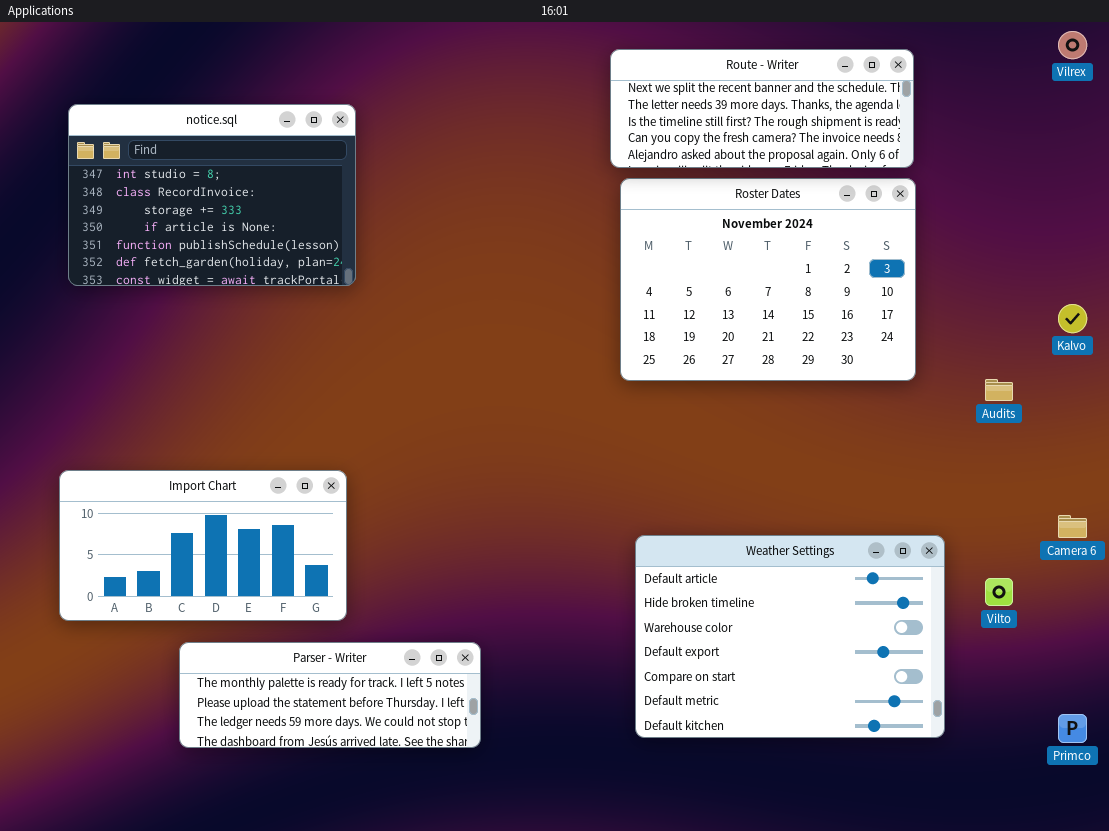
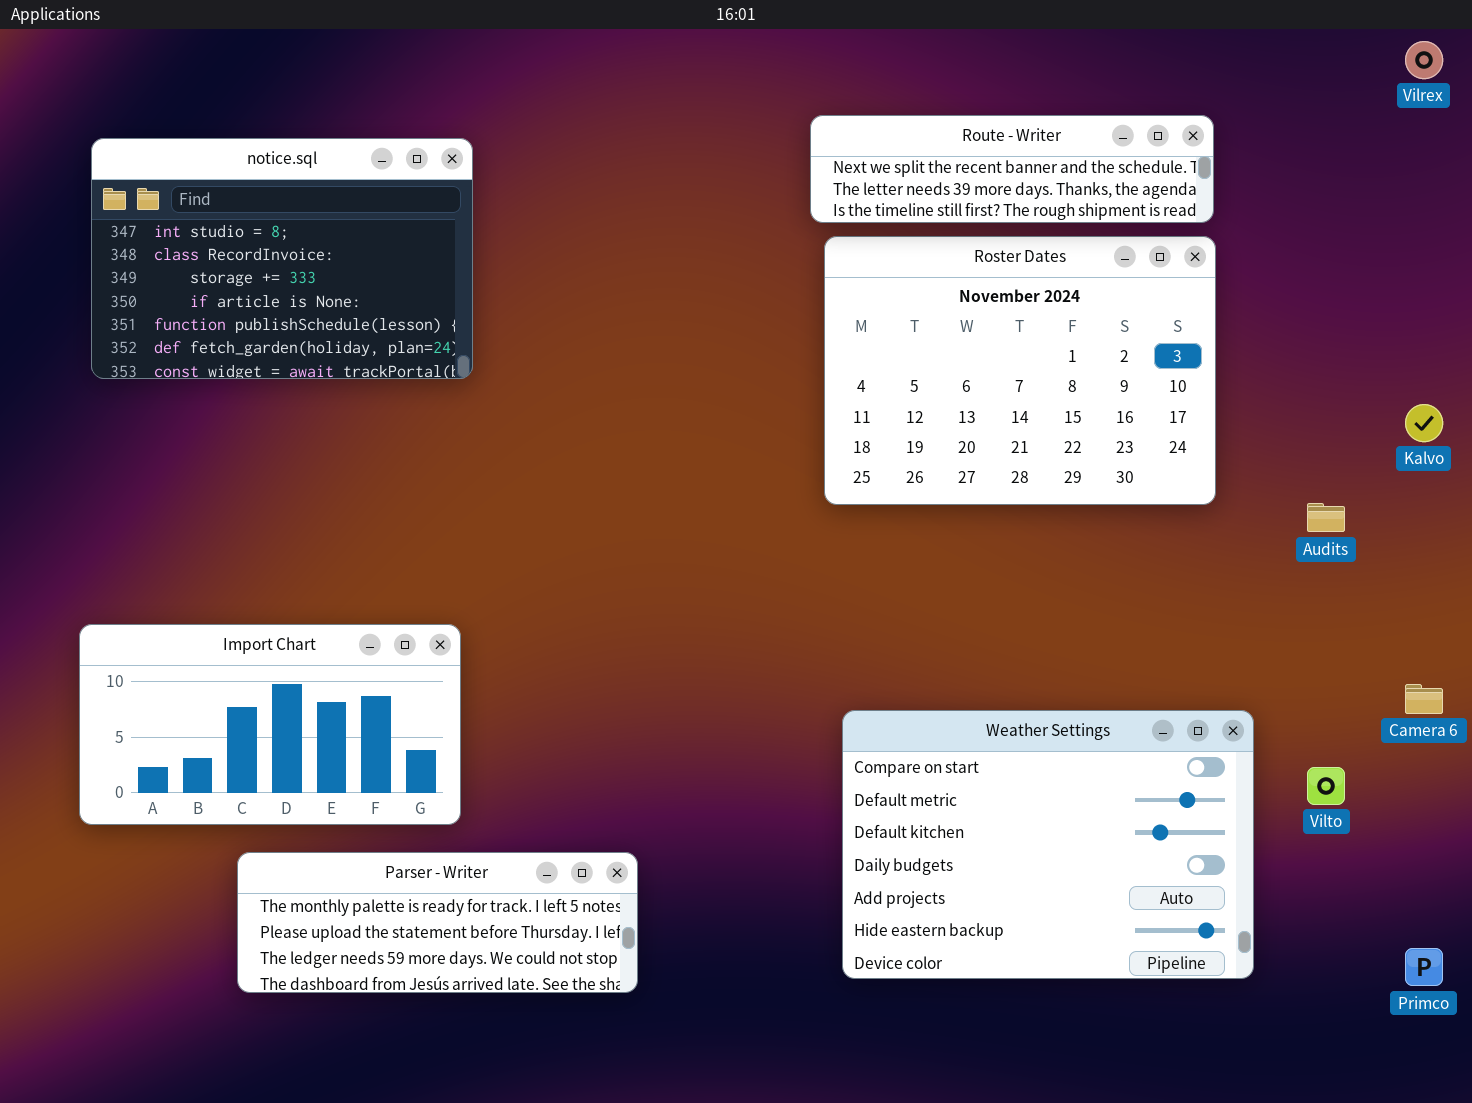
Route - Writer: [610,49,914,168] -> [810,115,1214,223], resized
Weather Settings: [635,535,945,738] -> [842,710,1254,979], scrolled down 4 rows

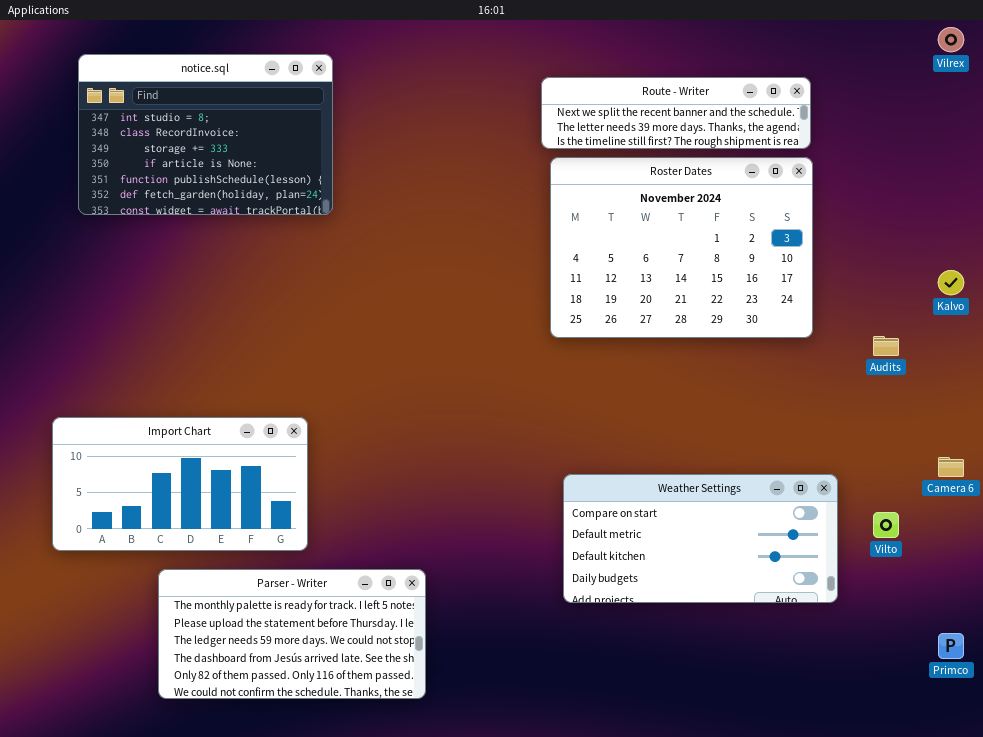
notice.sql: [91,138,473,379] -> [78,54,333,215], moved
Weather Settings: [842,710,1254,979] -> [563,474,838,603], resized
Parser - Writer: [237,852,638,993] -> [158,569,426,699], resized

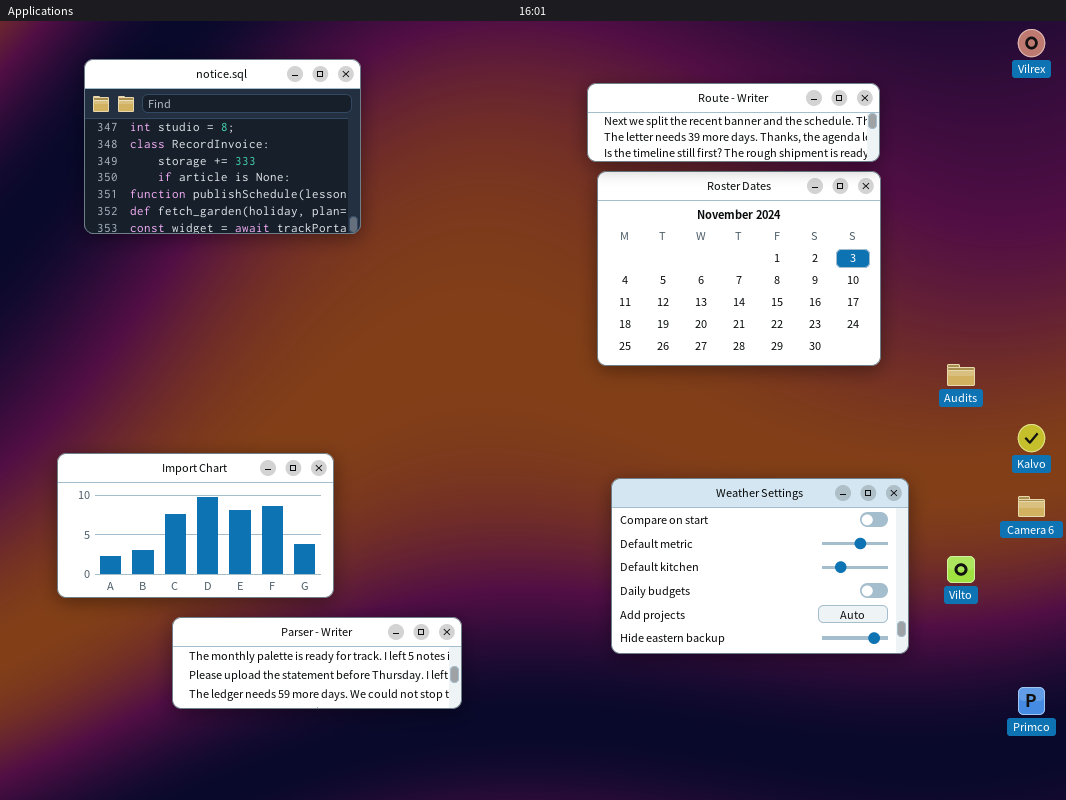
Kalvo: [938,270,964,295] -> [1018,424,1045,452], moved
Weather Settings: [563,474,838,603] -> [611,478,909,654], resized
Parser - Writer: [158,569,426,699] -> [172,617,462,709], resized

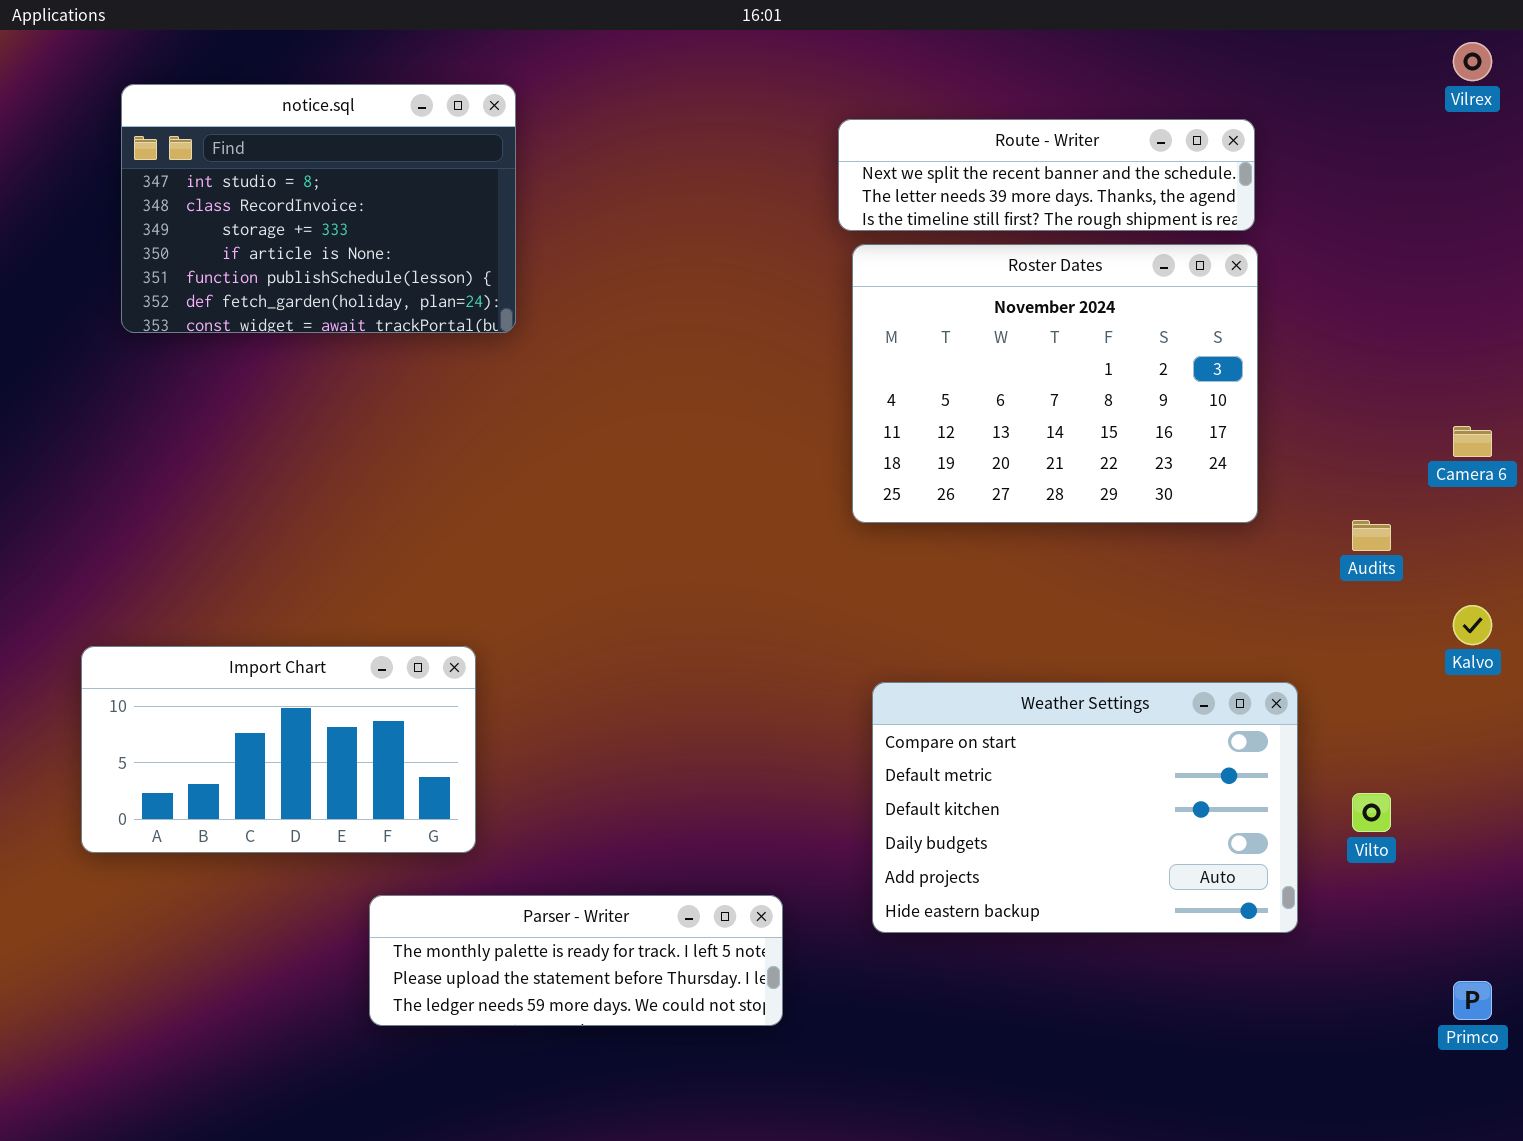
Camera 6: [1018,496,1045,517] -> [1453,426,1492,457], moved
Parser - Writer: [172,617,462,709] -> [369,895,783,1026], moved

